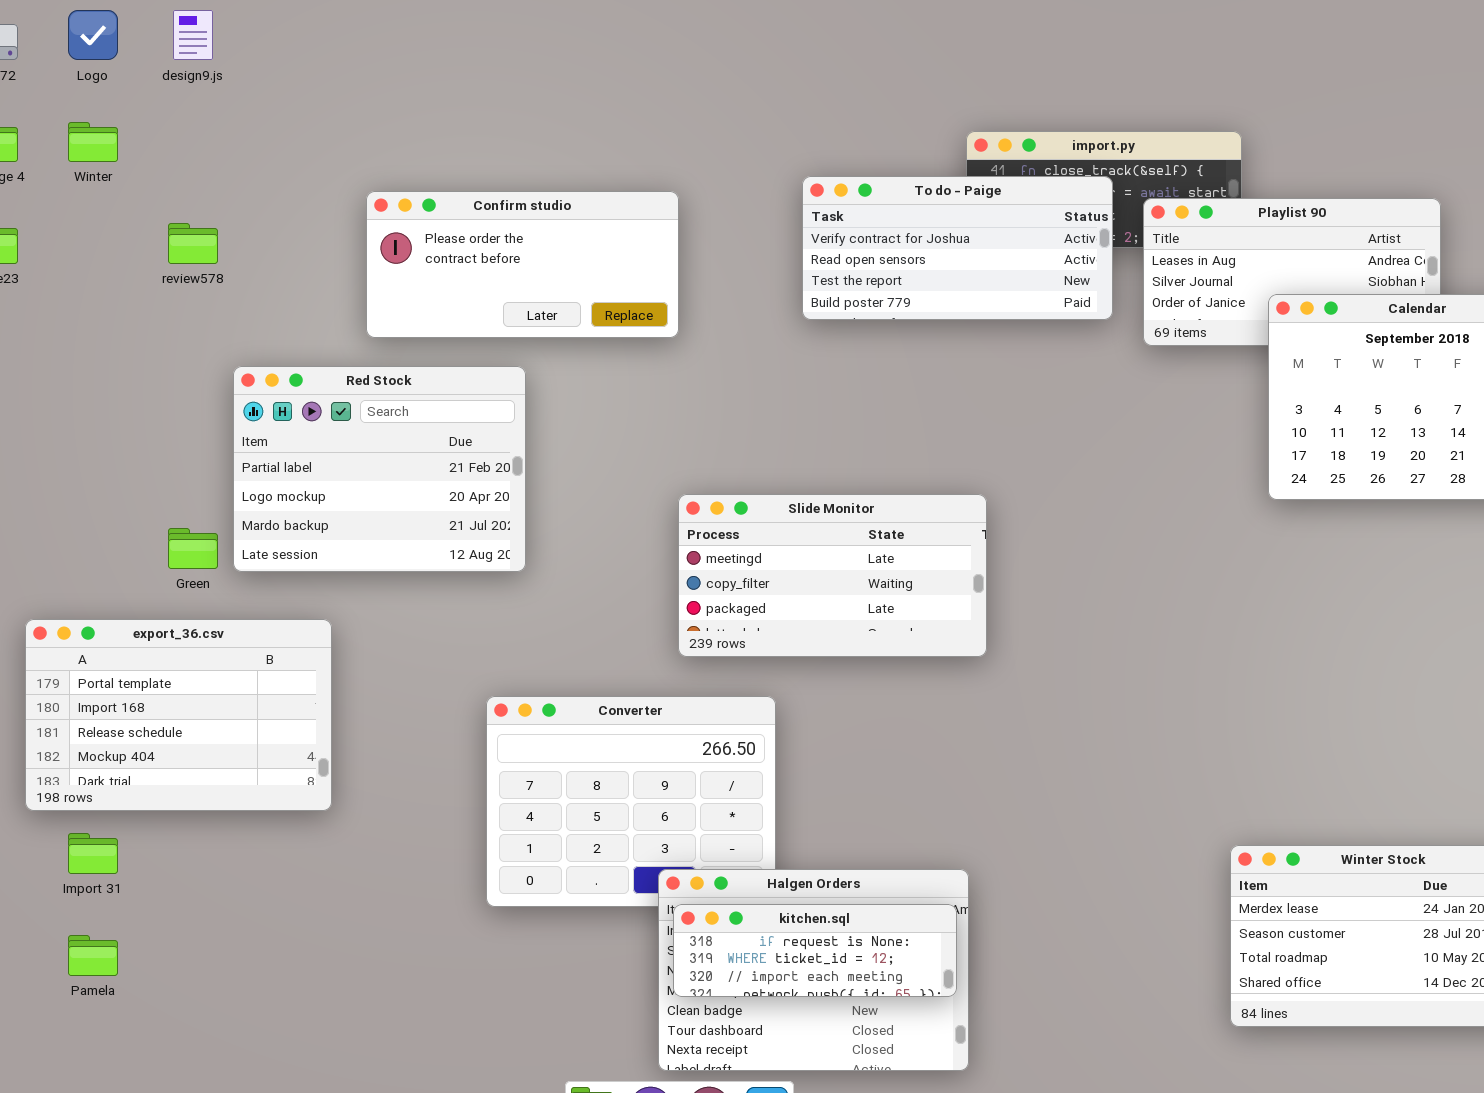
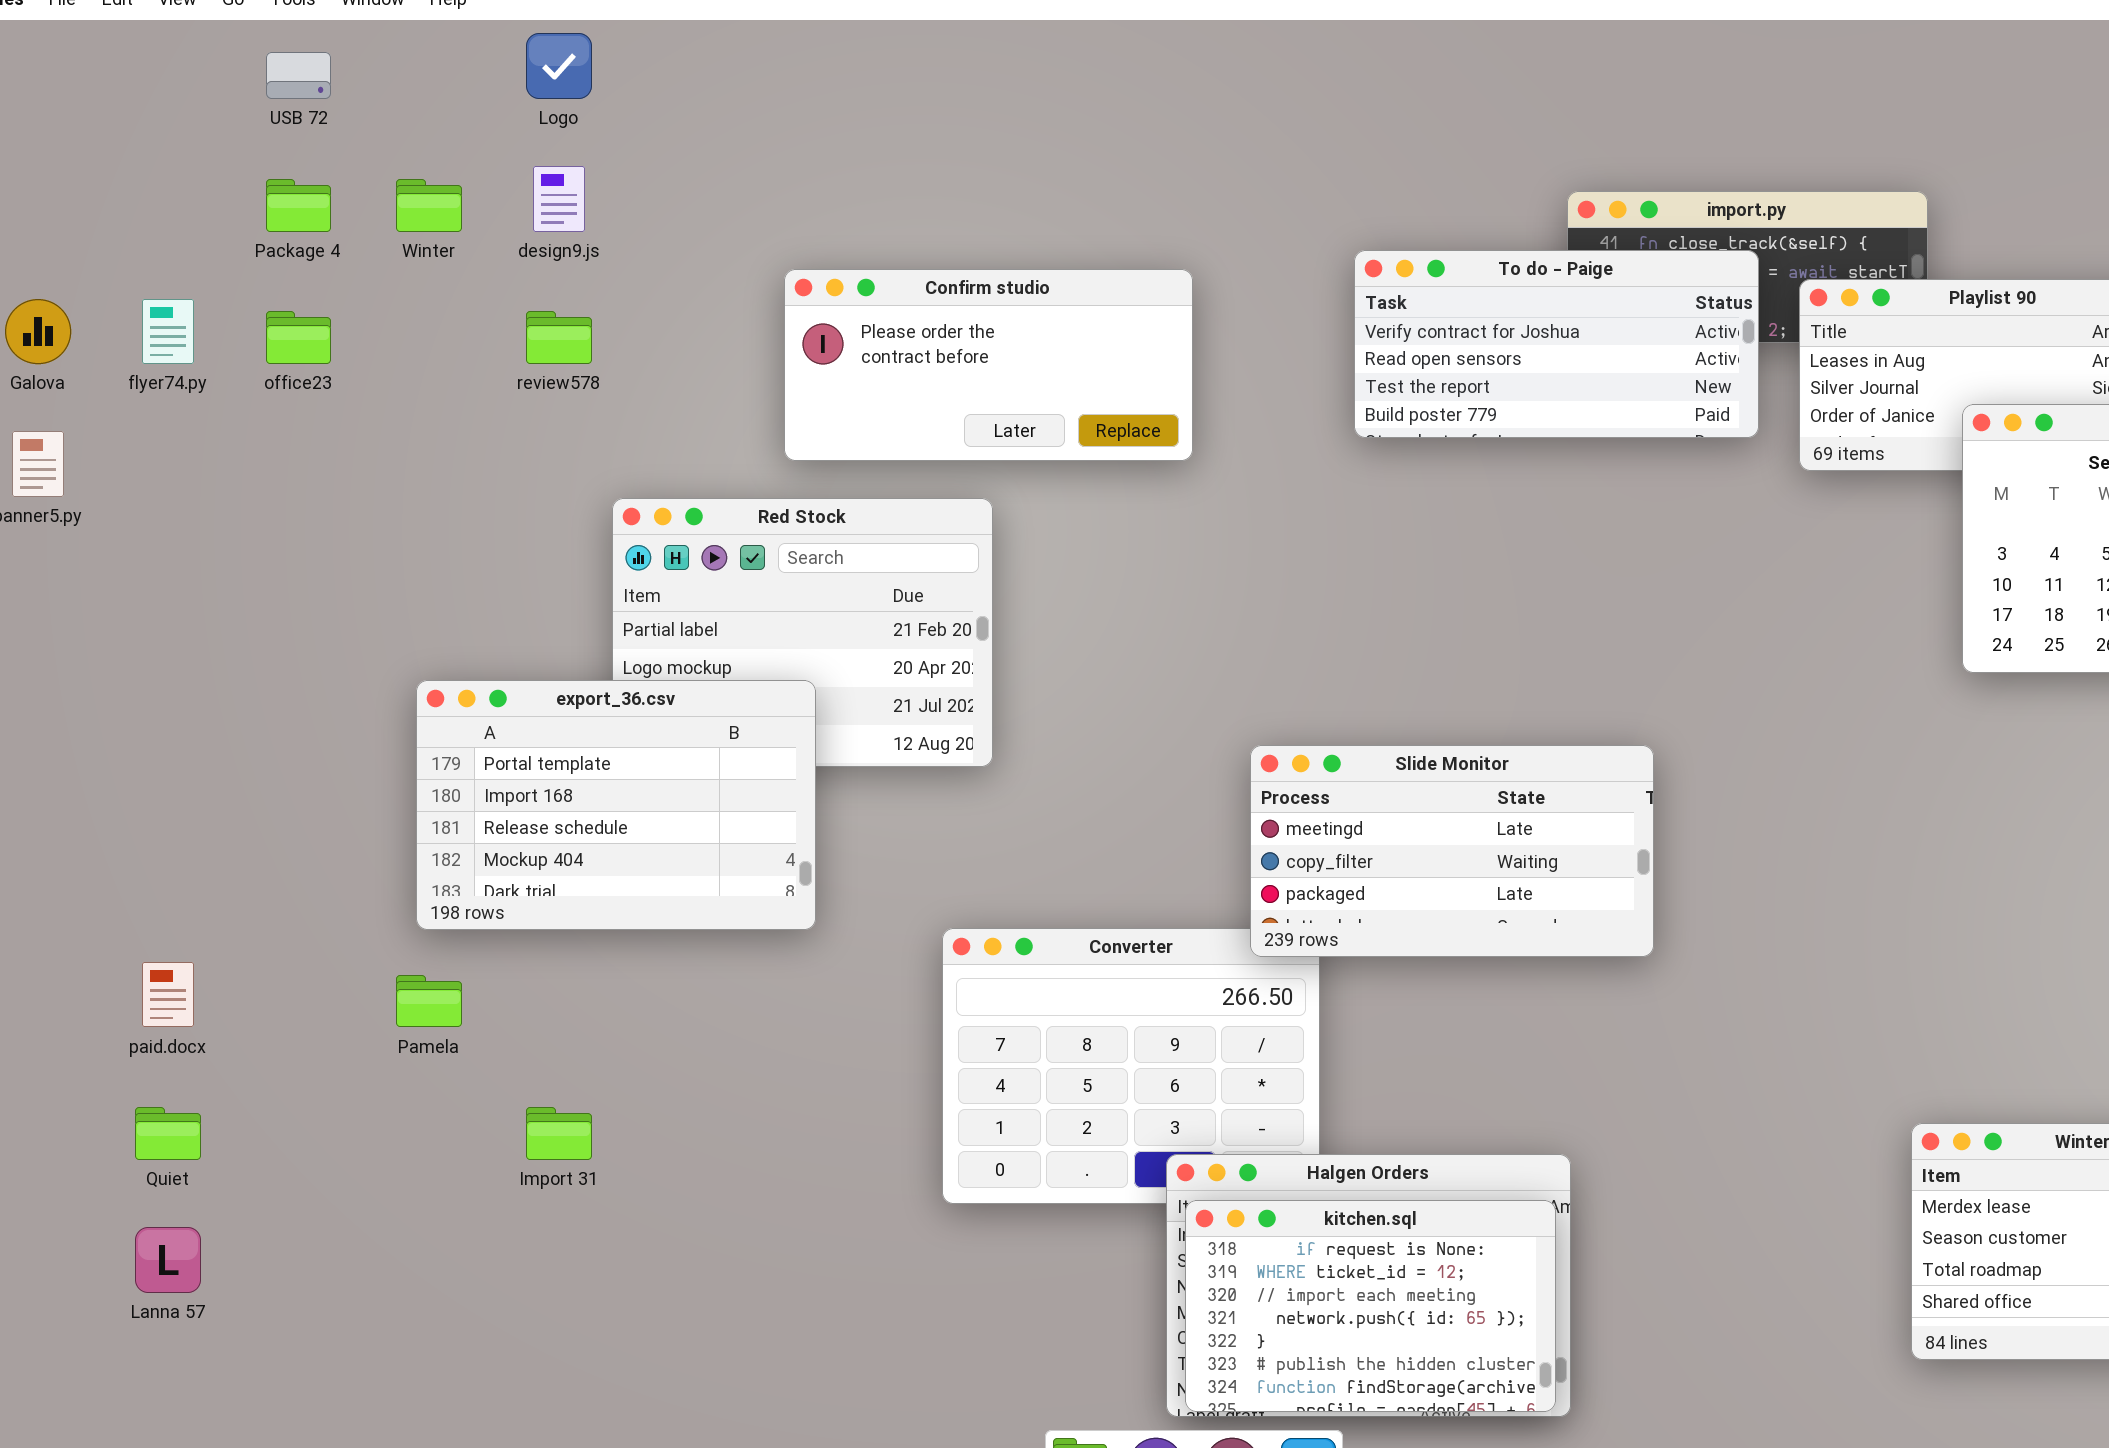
Logo: [68,10,118,60] -> [526,33,592,99], moved
design9.js: [173,10,213,60] -> [533,166,585,232], moved
Slide Monitor: [678,494,987,657] -> [1250,745,1654,957], moved
export_36.csv: [25,619,332,811] -> [416,680,816,930], moved
Import 31: [68,833,118,874] -> [526,1107,592,1160], moved
kitchen.sql: [673,904,957,997] -> [1185,1200,1556,1412], resized
Pamela: [68,935,118,976] -> [396,975,462,1027], moved

